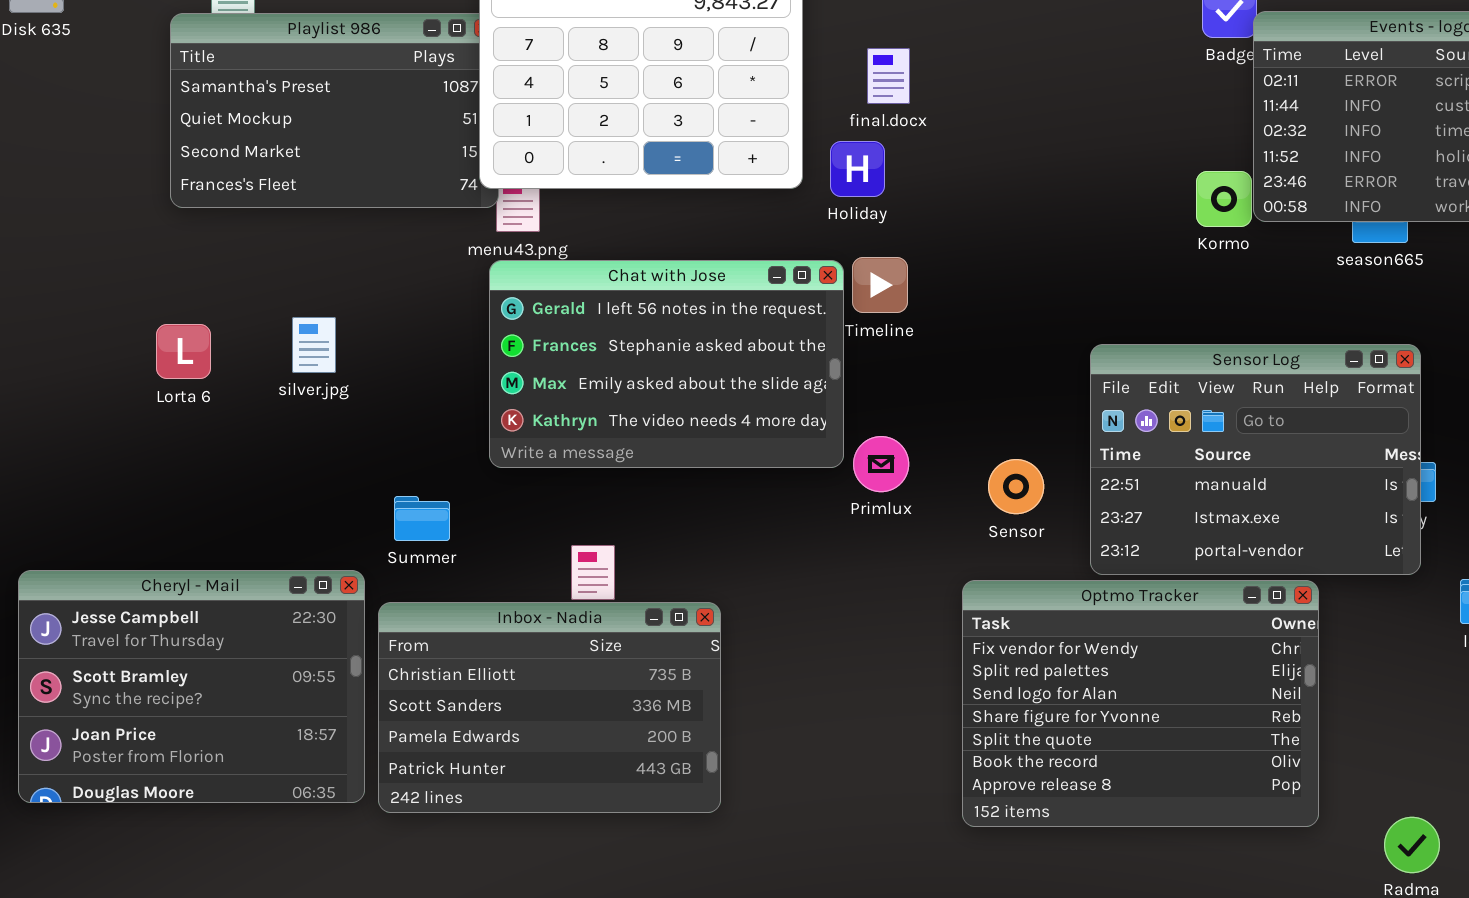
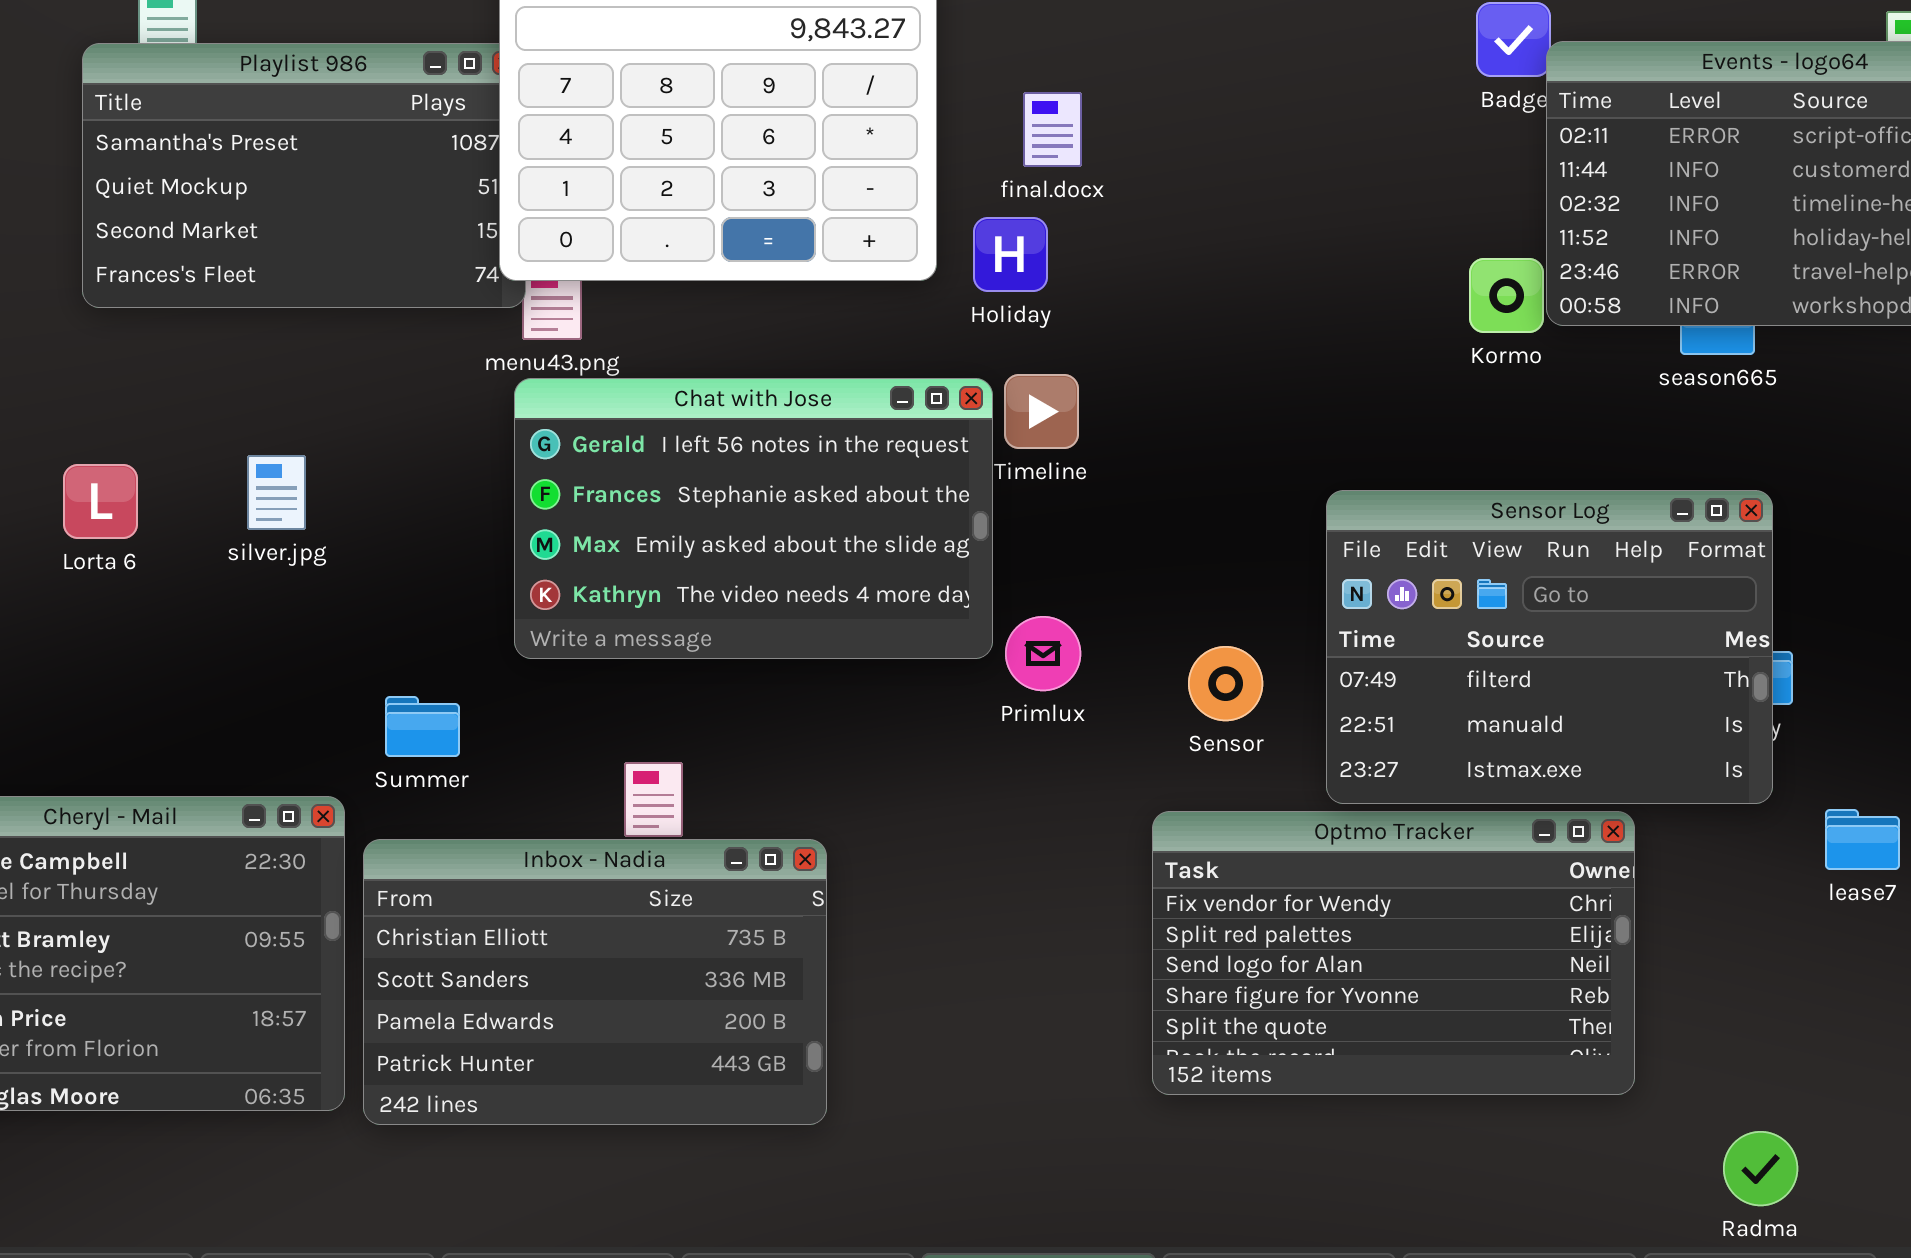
Sensor Log: [1090,344,1421,575] -> [1326,490,1773,804], scrolled up 1 row
Optmo Tracker: [962,580,1319,827] -> [1152,811,1635,1095], resized

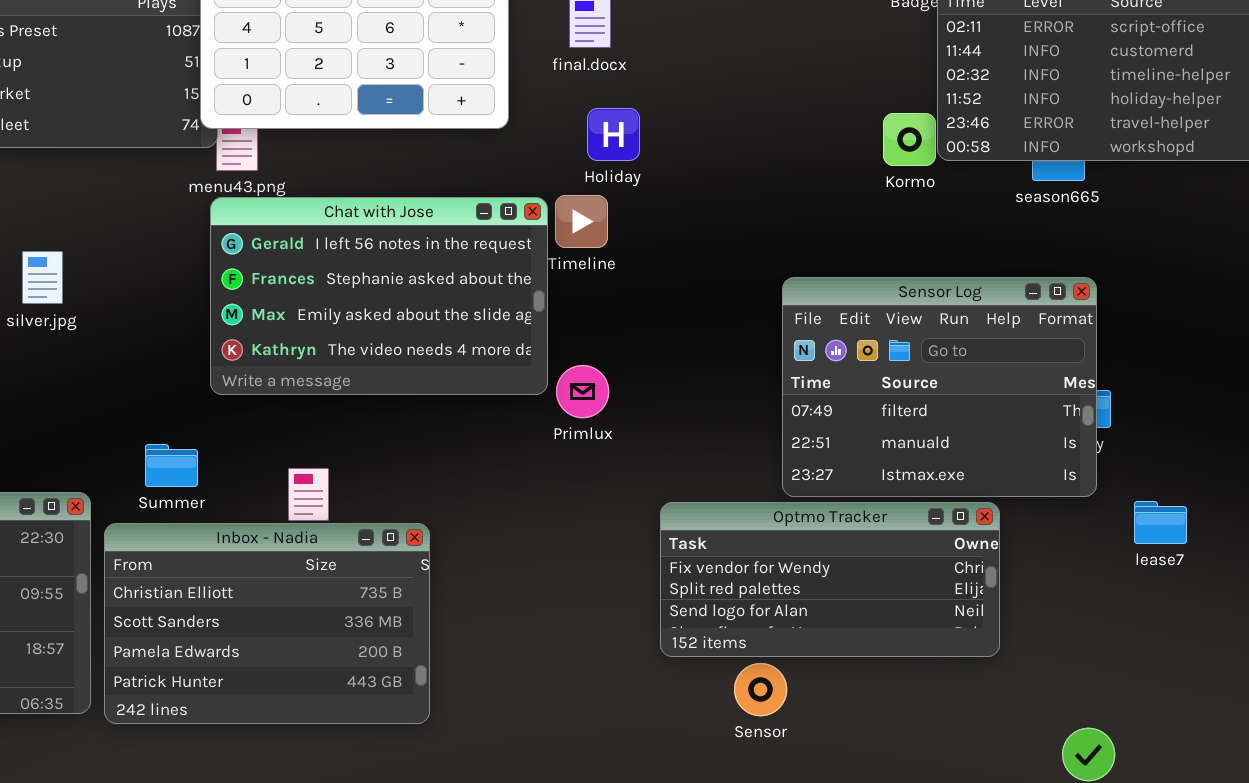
Holiday: [973,217,1048,292] -> [587,108,640,161], moved
Sensor: [1188,646,1263,721] -> [734,663,787,716], moved
Summer: [385,696,460,757] -> [145,444,198,487], moved
Optmo Tracker: [1152,811,1635,1095] -> [660,502,1000,657], resized

